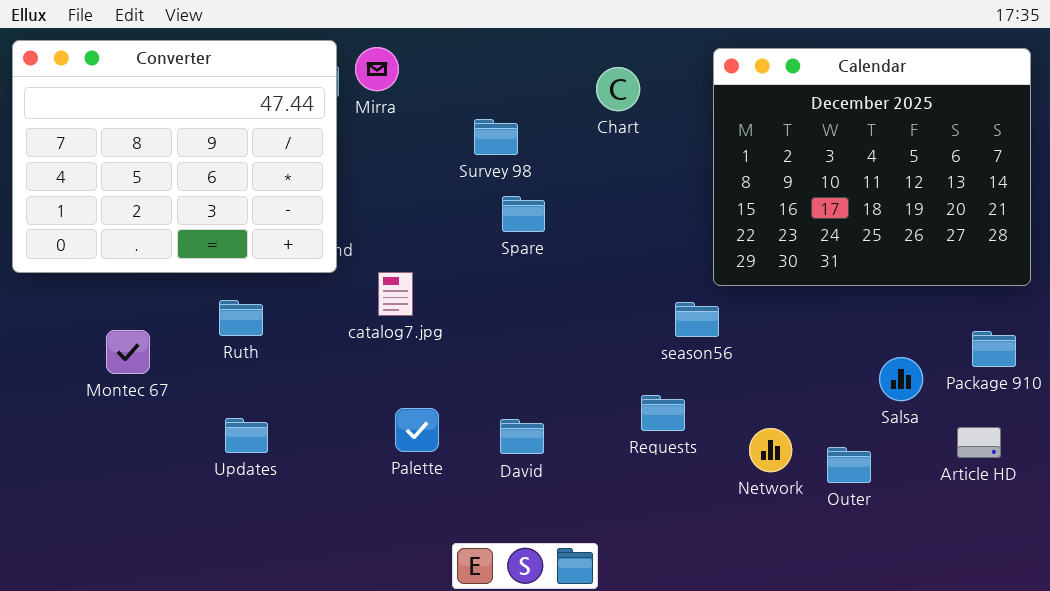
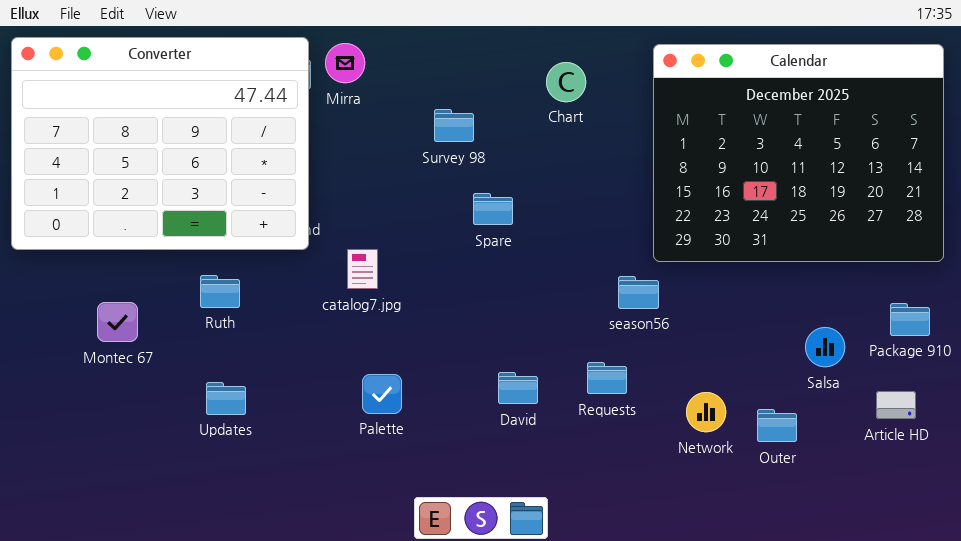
Spare: [502,196,545,232] -> [473,193,513,225], moved
David: [500,419,544,454] -> [498,372,538,404], moved

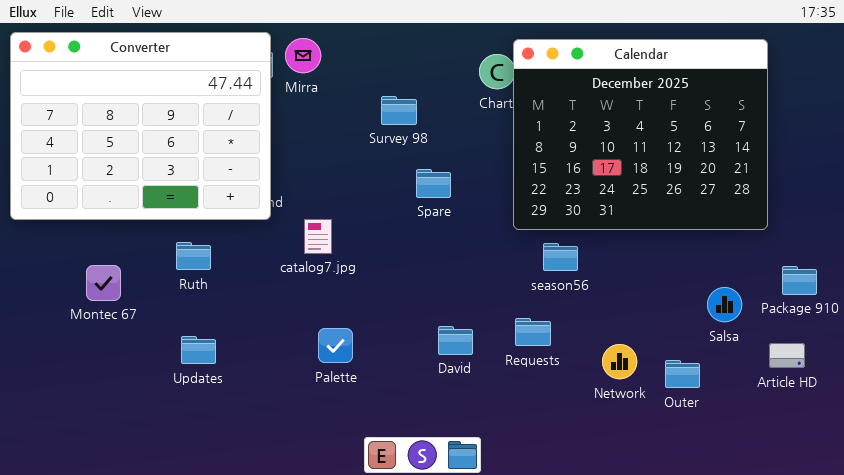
Calendar: [653,44,944,262] -> [513,39,768,230], moved

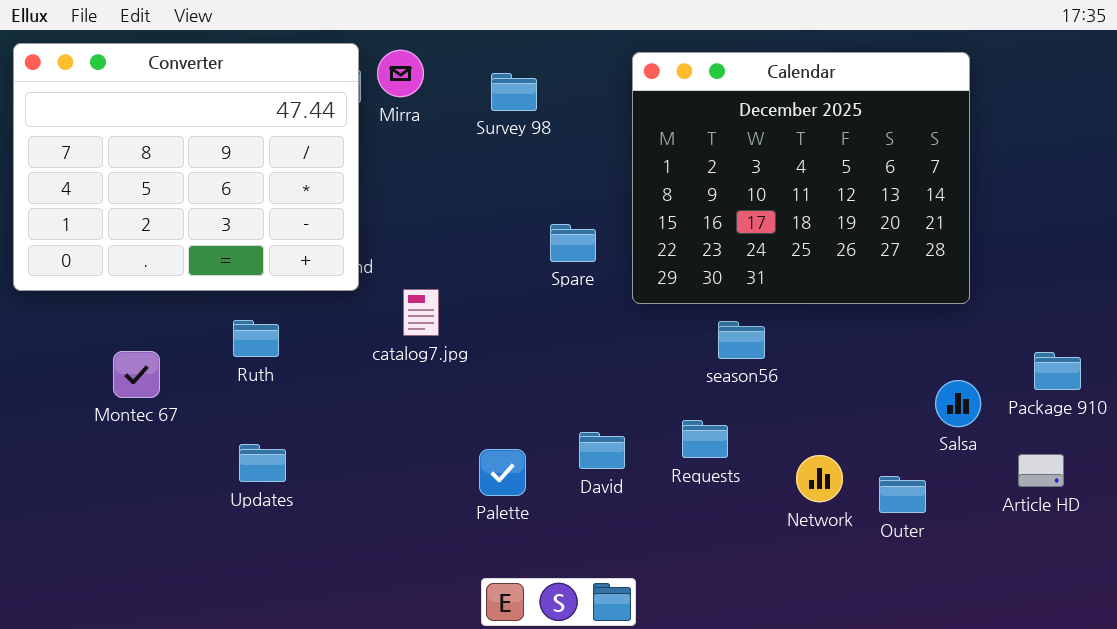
Calendar: [513,39,768,230] -> [632,52,970,304], moved
Survey 98: [381,96,417,125] -> [491,73,537,111], moved
Palette: [318,328,353,363] -> [479,449,526,496], moved

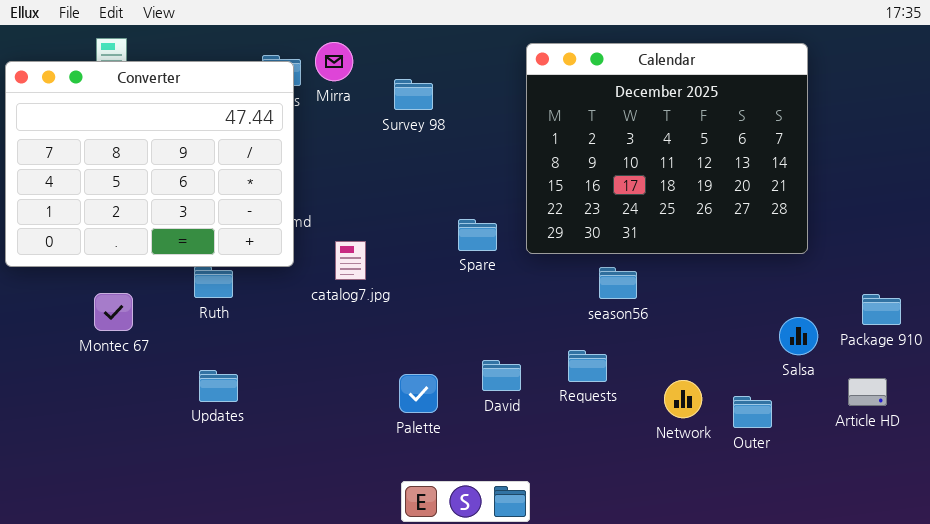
Converter: [13,43,359,291] -> [5,61,294,267], moved
Survey 98: [491,73,537,111] -> [394,79,433,110], moved
Spare: [550,224,596,262] -> [458,219,497,251], moved

